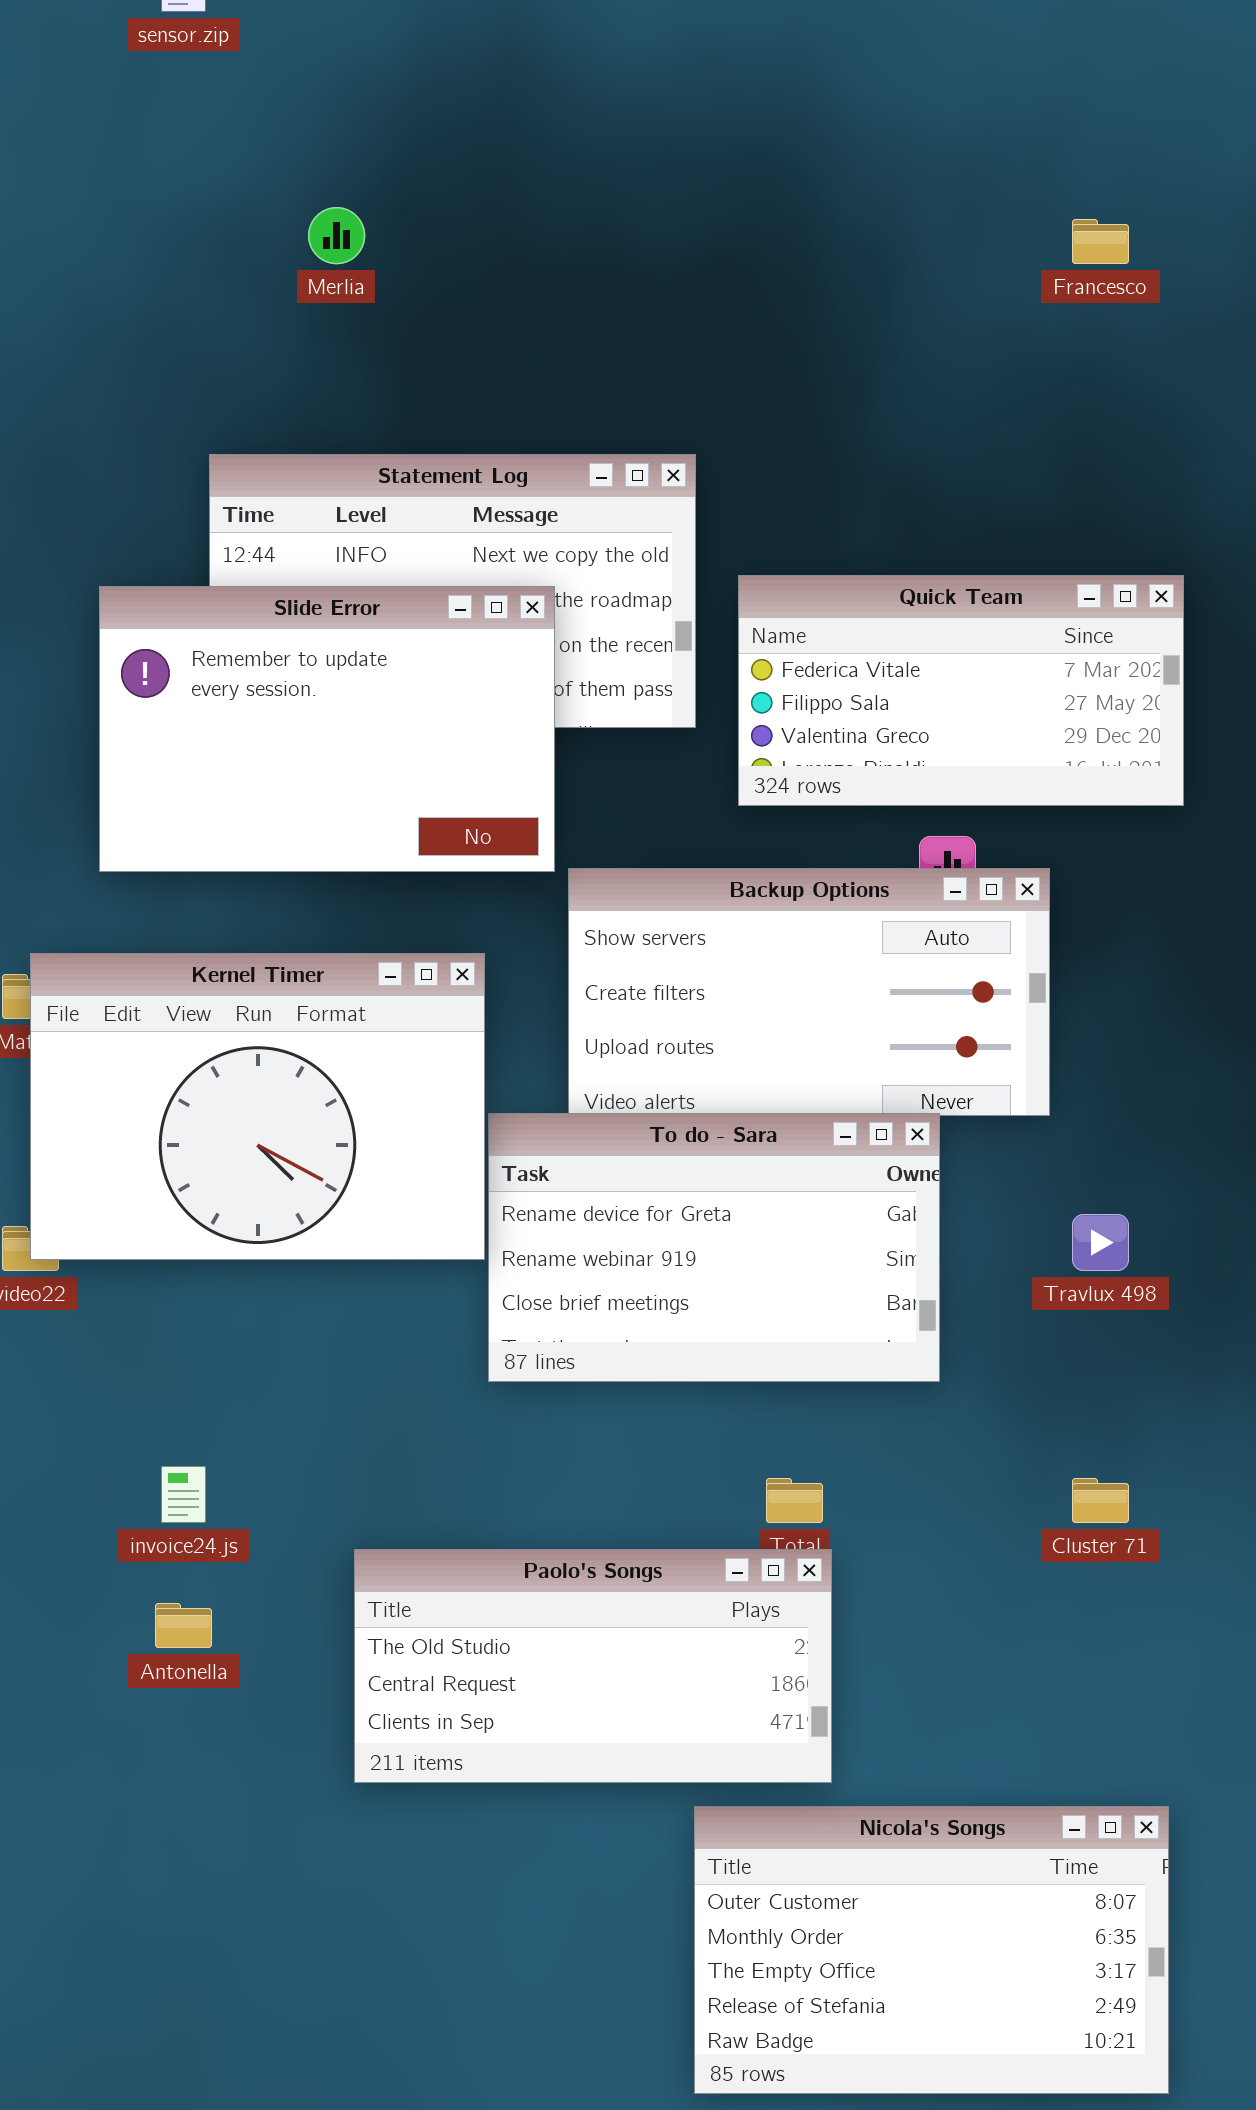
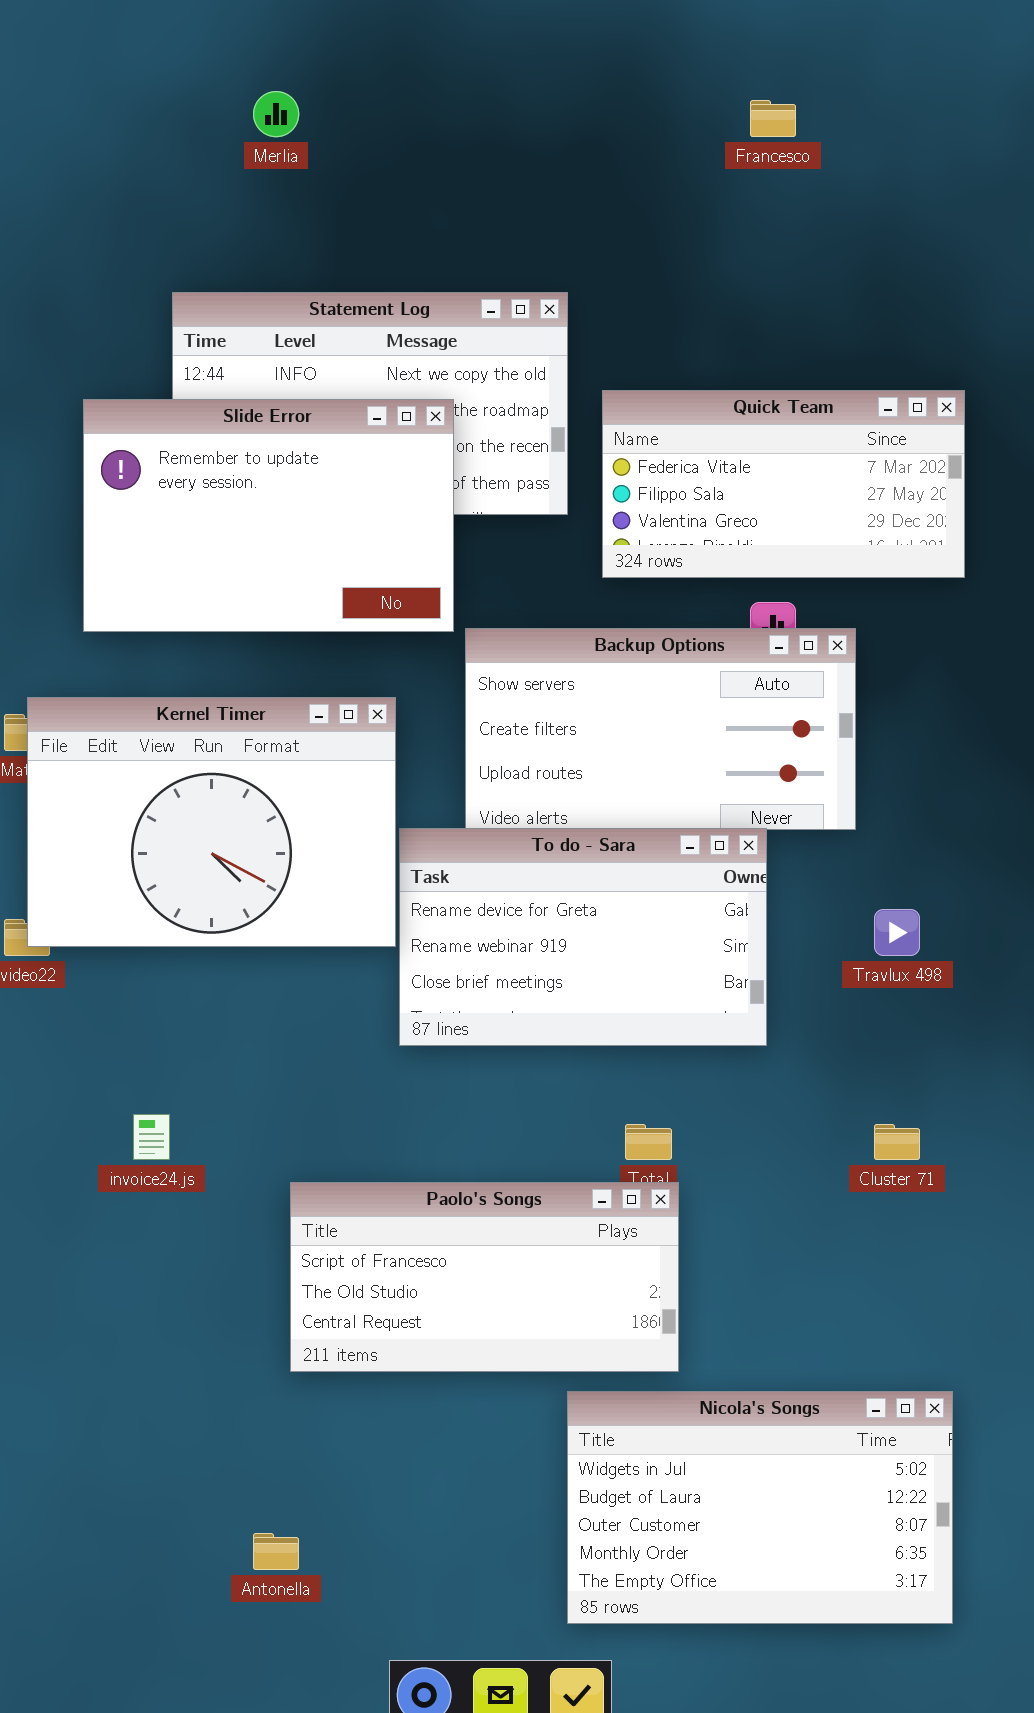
Francesco: [1072,219,1129,264] -> [750,100,796,137], moved
Paolo's Songs: [354,1549,832,1783] -> [290,1182,679,1372], scrolled up 1 row
Antonella: [155,1603,212,1648] -> [253,1533,299,1570], moved
Nicola's Songs: [694,1806,1169,2094] -> [567,1391,953,1624], scrolled up 2 rows

